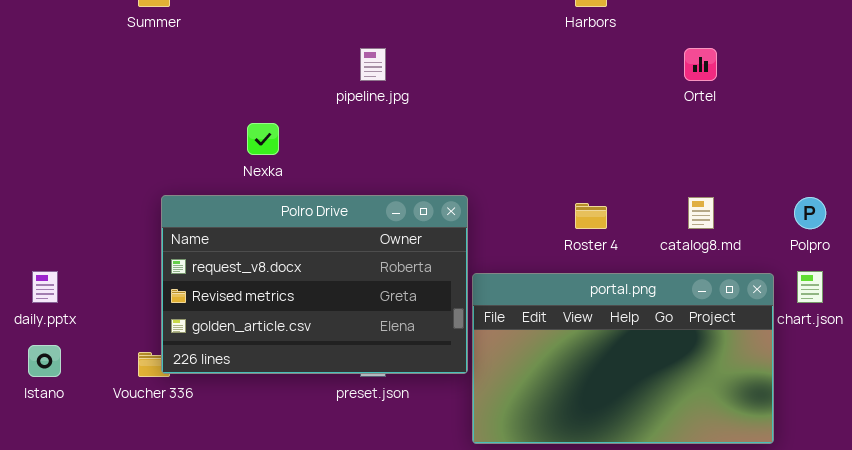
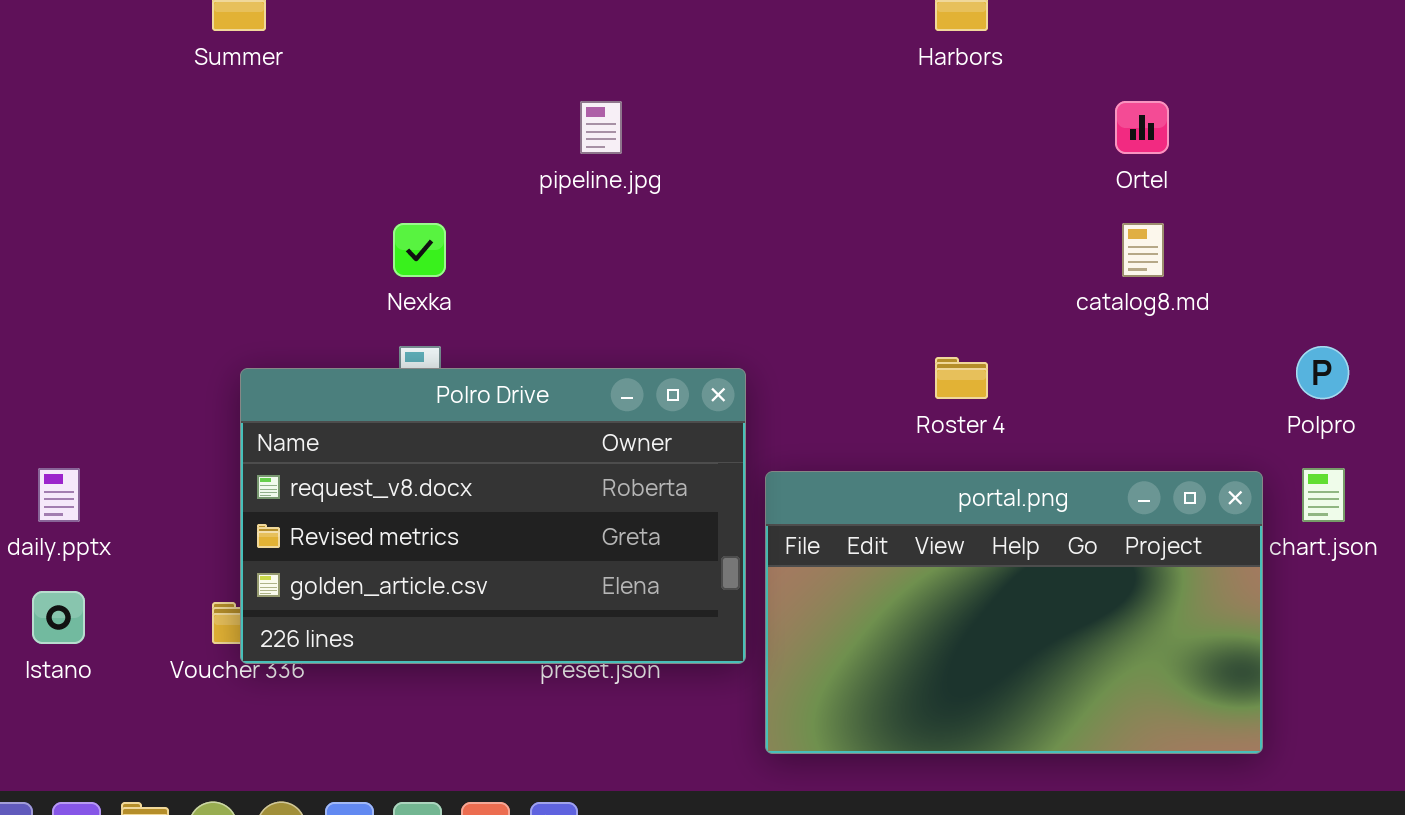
Polro Drive: [161,195,468,374] -> [240,368,746,664], moved
catalog8.md: [688,197,714,229] -> [1122,223,1164,277], moved

